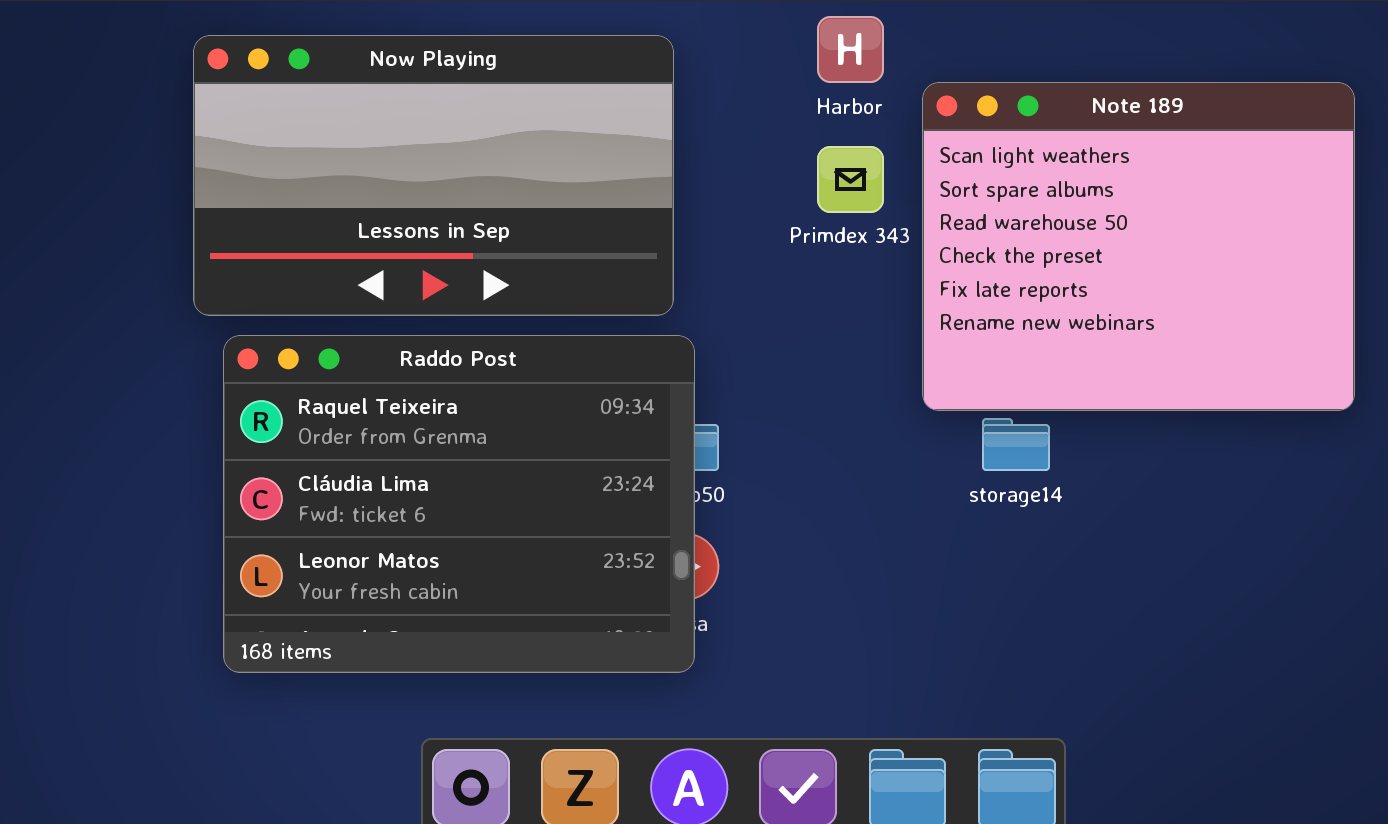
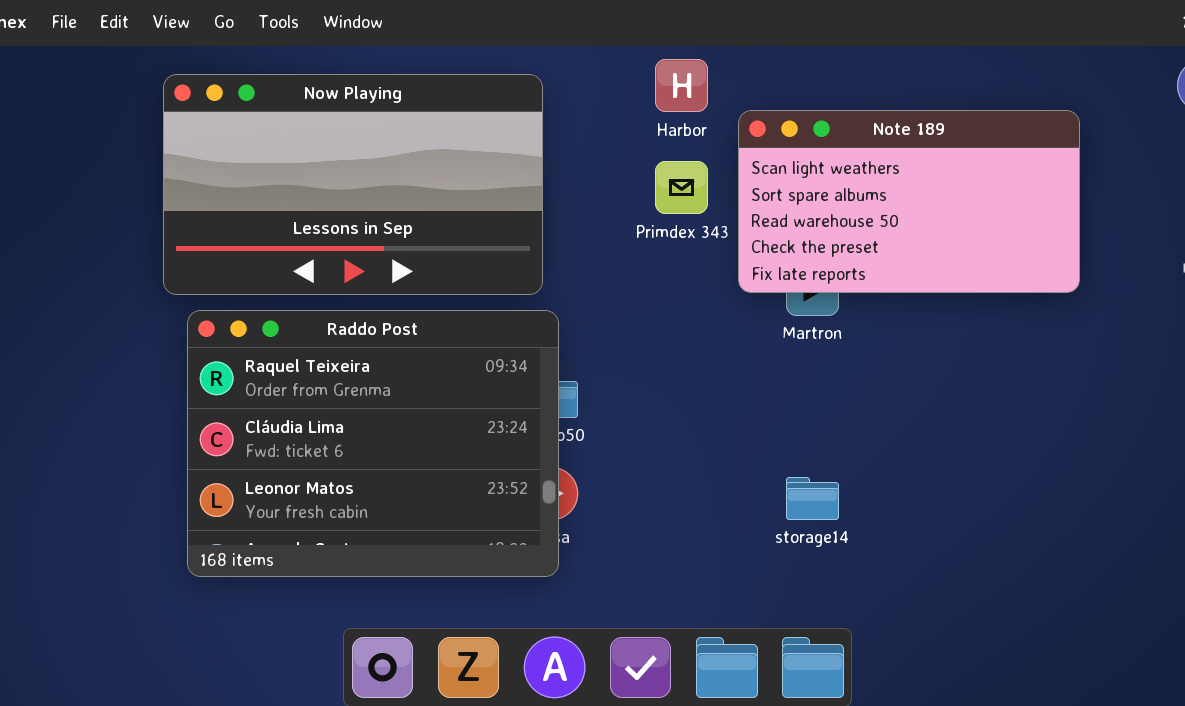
Note 189: [922,82,1355,411] -> [738,110,1080,293], resized
storage14: [982,418,1050,471] -> [786,477,839,520], moved

